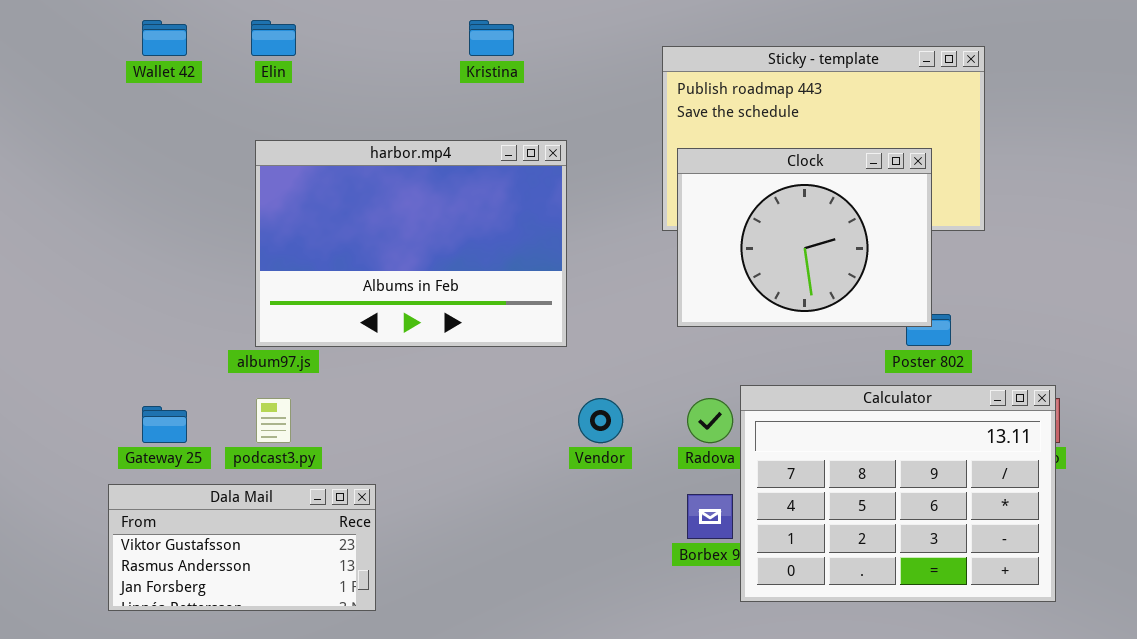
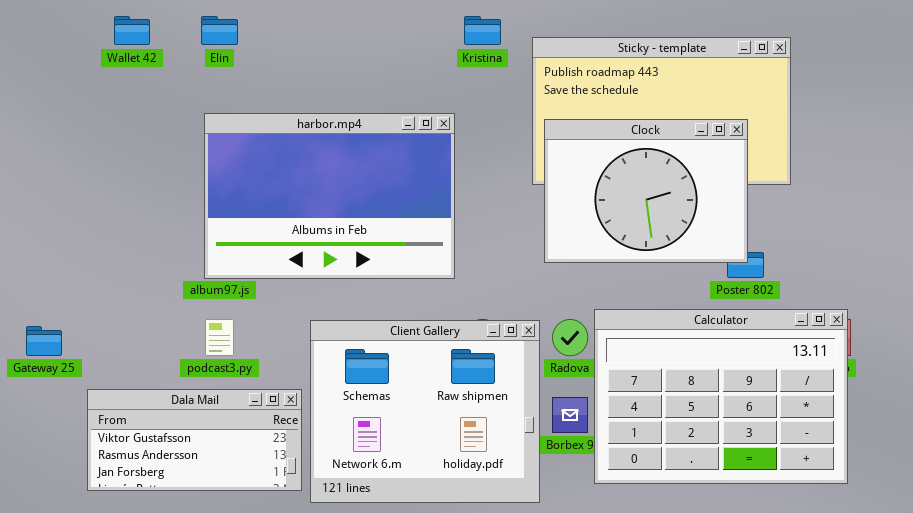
Kristina: [469,20,514,56] -> [464,16,501,45], moved
Client Gallery: none -> [310,320,540,503], opened
Gateway 25: [142,406,187,443] -> [26,326,62,356], moved

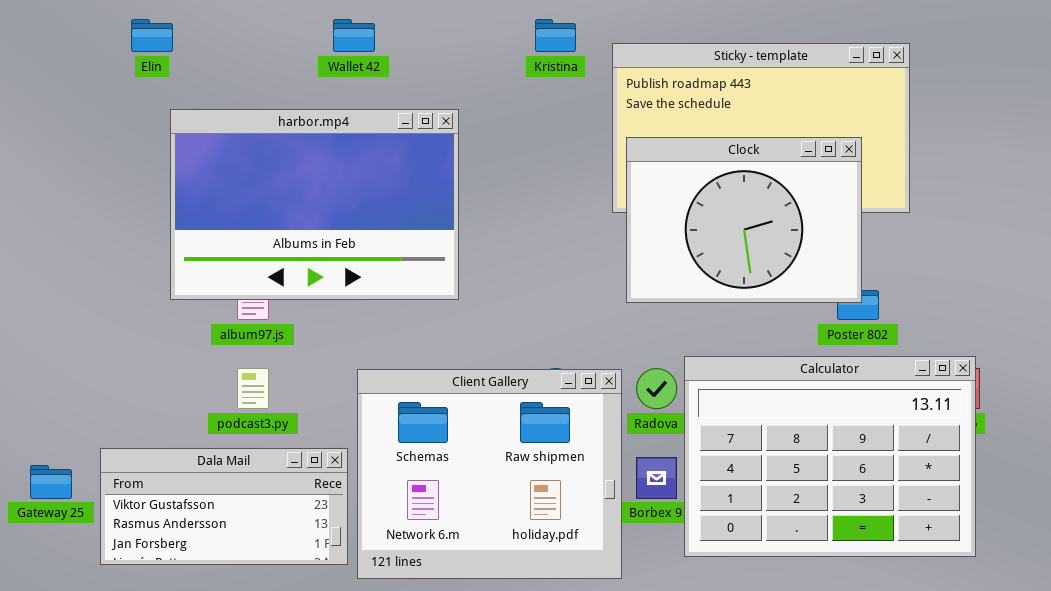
Wallet 42: [114,16,150,45] -> [333,19,375,52], moved
Elin: [201,16,238,45] -> [131,19,173,52], moved
harbor.mp4: [204,113,455,279] -> [170,109,459,300], moved
Gateway 25: [26,326,62,356] -> [30,465,72,499], moved

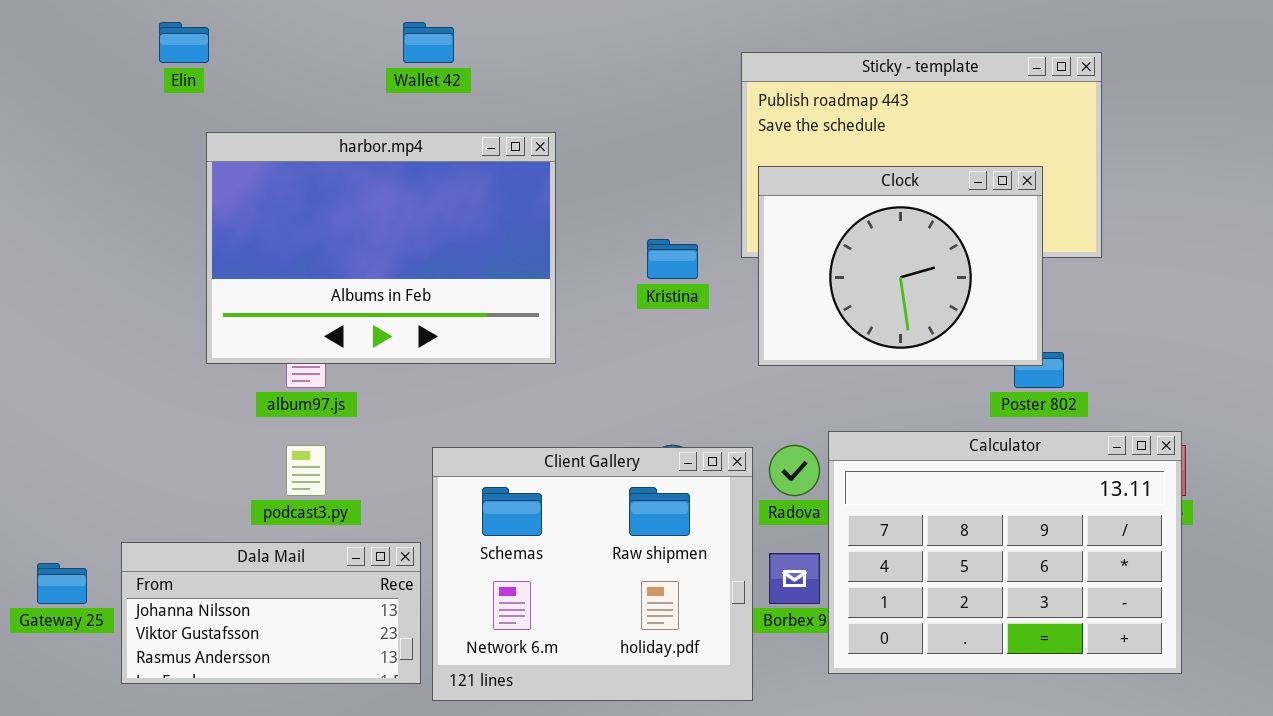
Kristina: [535,19,576,52] -> [647,239,698,279], moved
Dala Mail: [100,448,348,565] -> [121,542,421,684], scrolled up 1 row

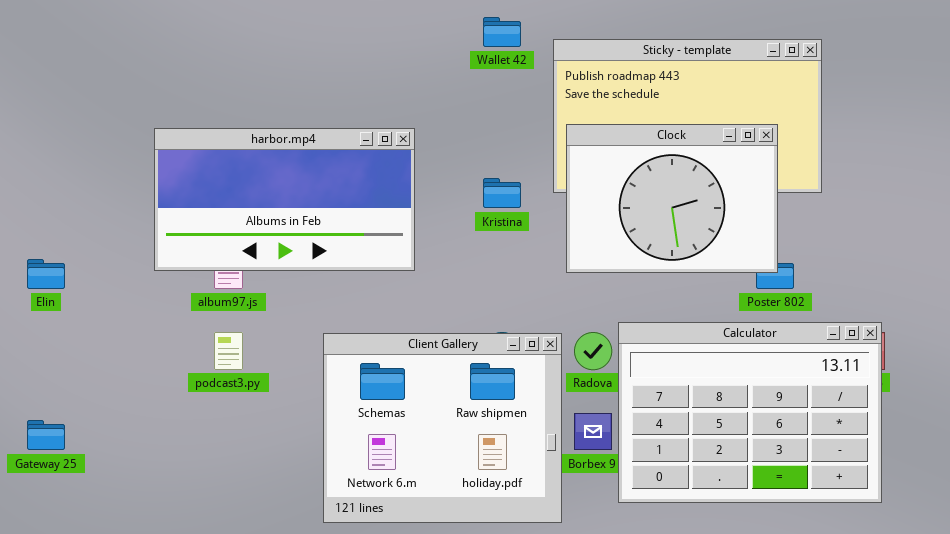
Elin: [159,22,209,63] -> [27,259,65,289], moved
Wallet 42: [403,22,454,63] -> [483,17,521,47], moved
harbor.mp4: [206,132,556,364] -> [154,128,415,271], resized
Dala Mail: [121,542,421,684] -> none, closed

